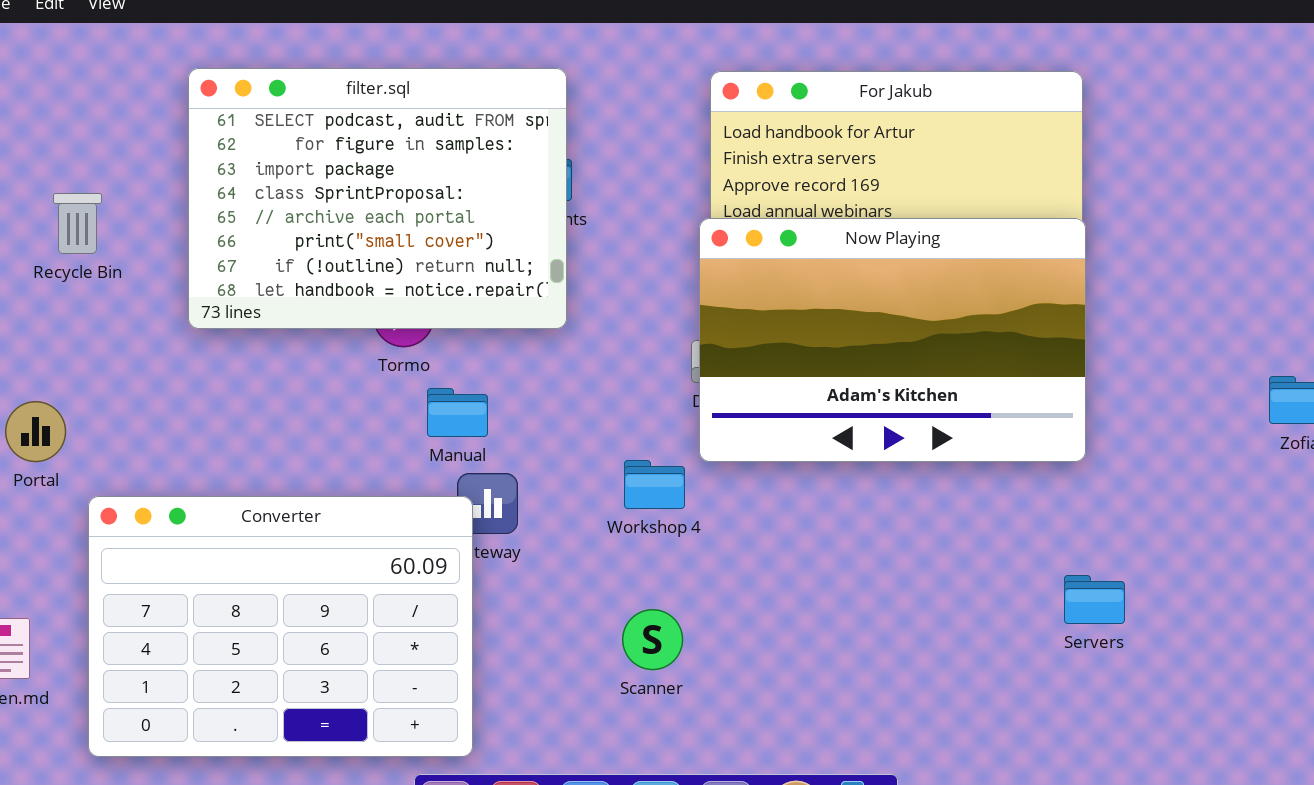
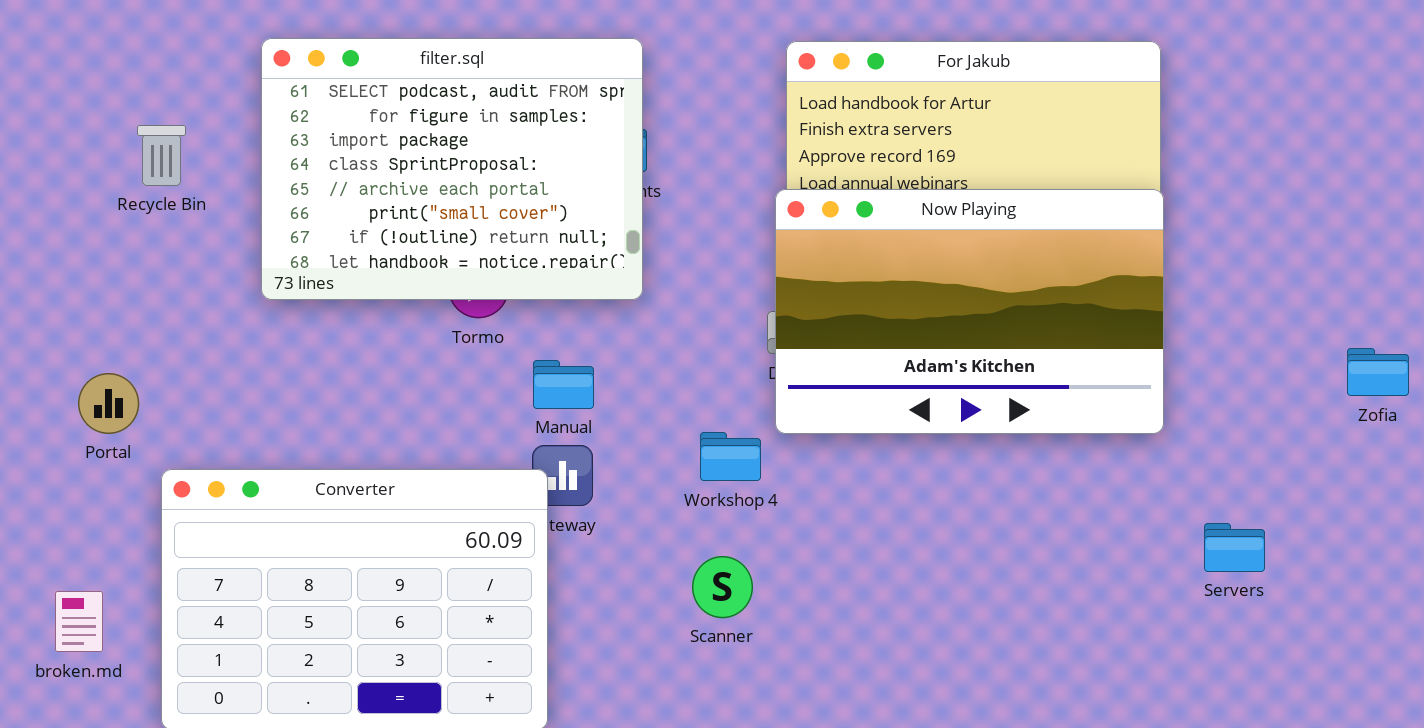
Recycle Bin: [53,193,102,254] -> [137,125,186,186], moved
Manual: [427,388,488,437] -> [533,360,594,409], moved
Servers: [1064,575,1125,624] -> [1204,523,1265,572], moved
Scanner: [622,609,683,670] -> [692,556,753,618], moved

